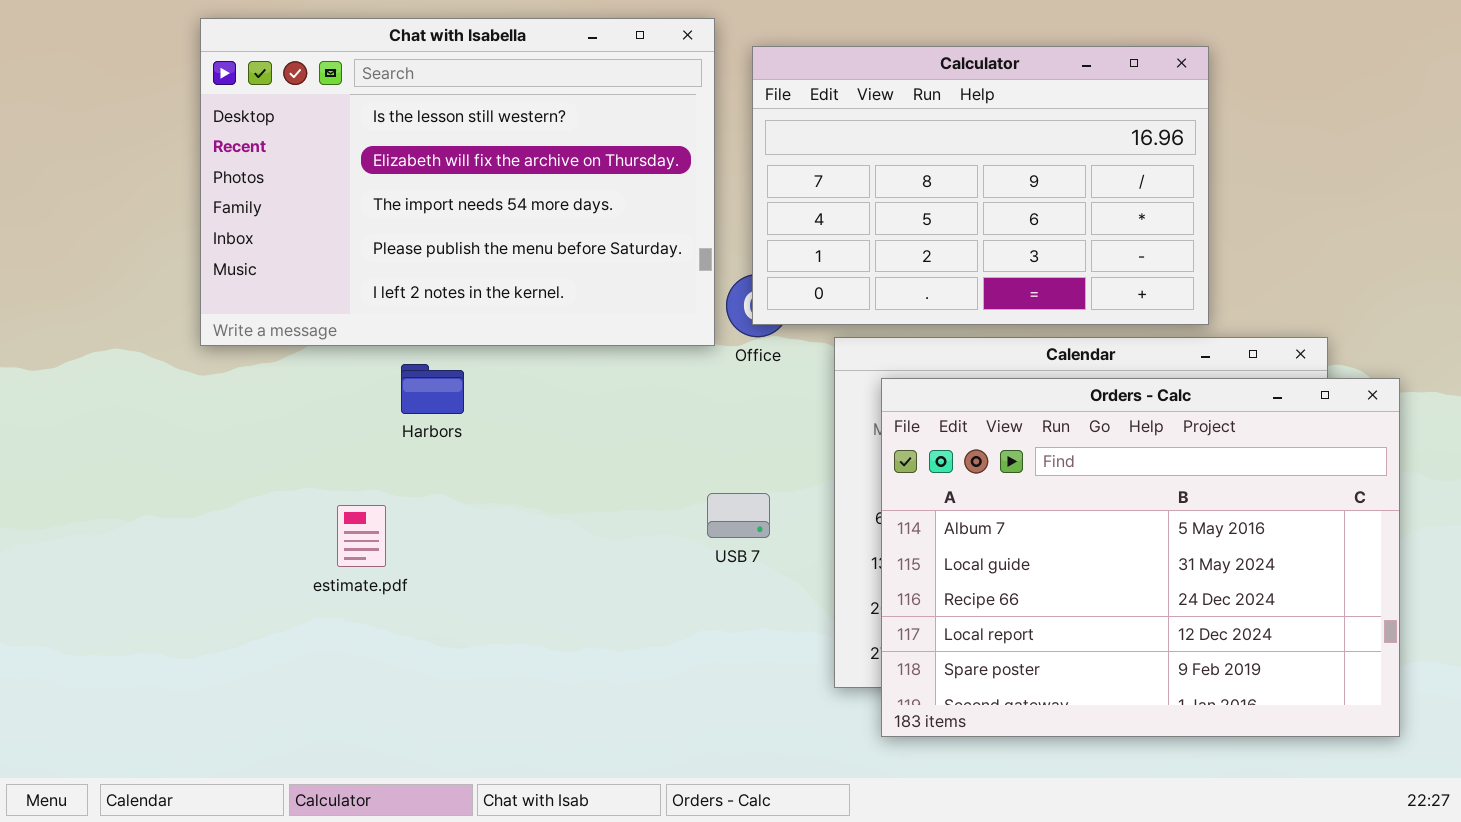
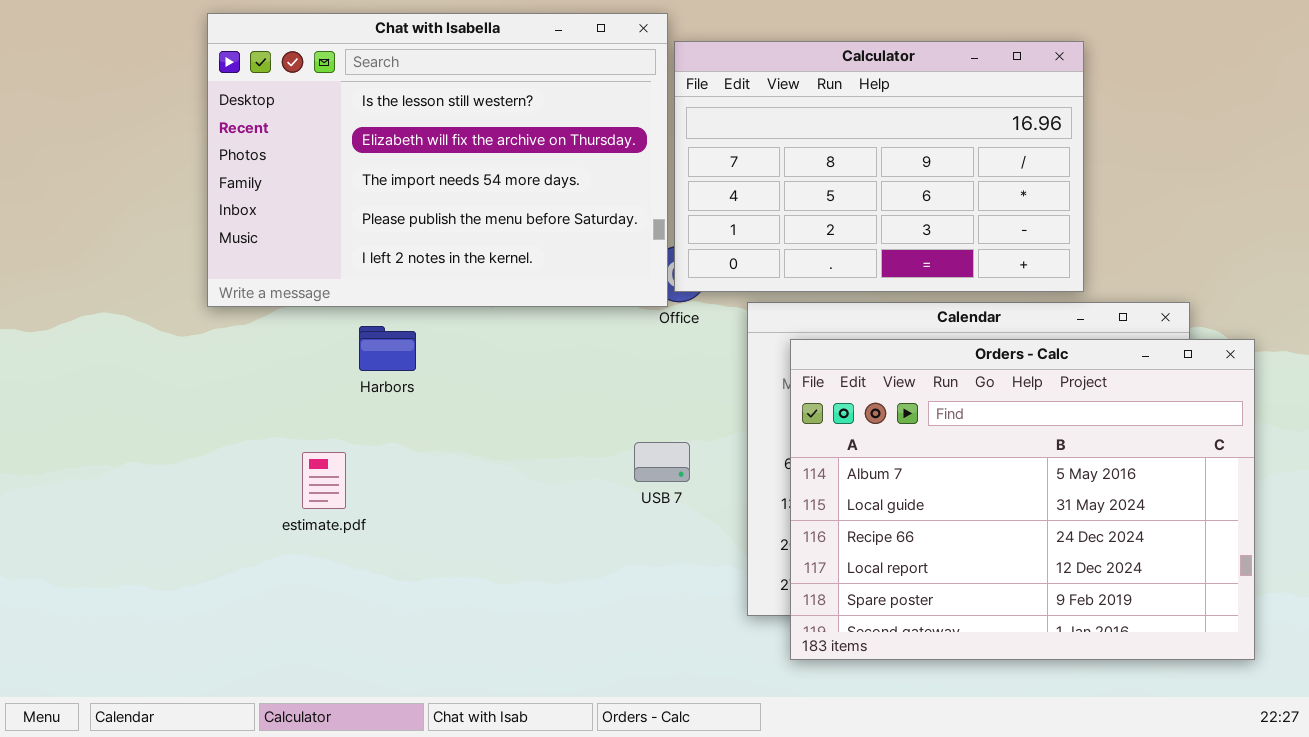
Chat with Isabella: [200,18,715,346] -> [207,13,668,307], moved

